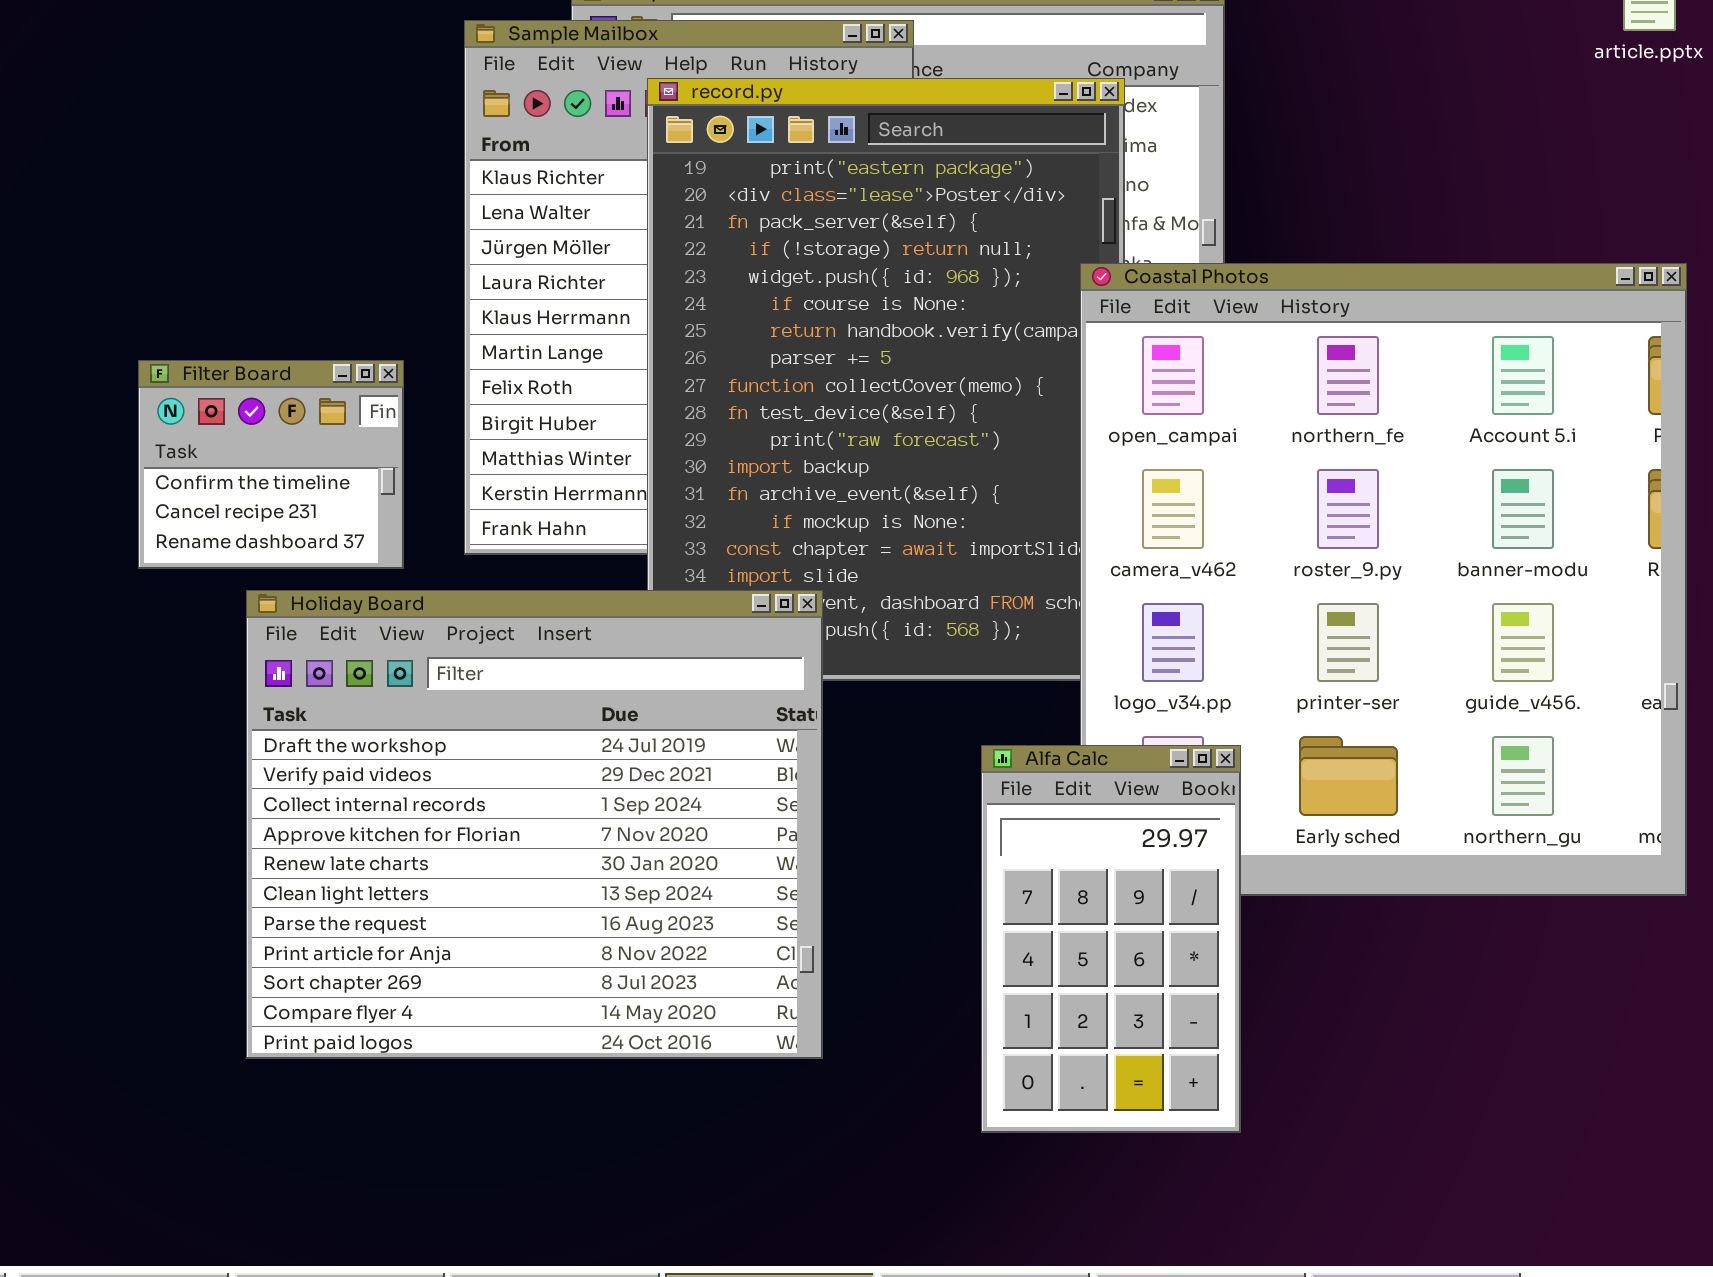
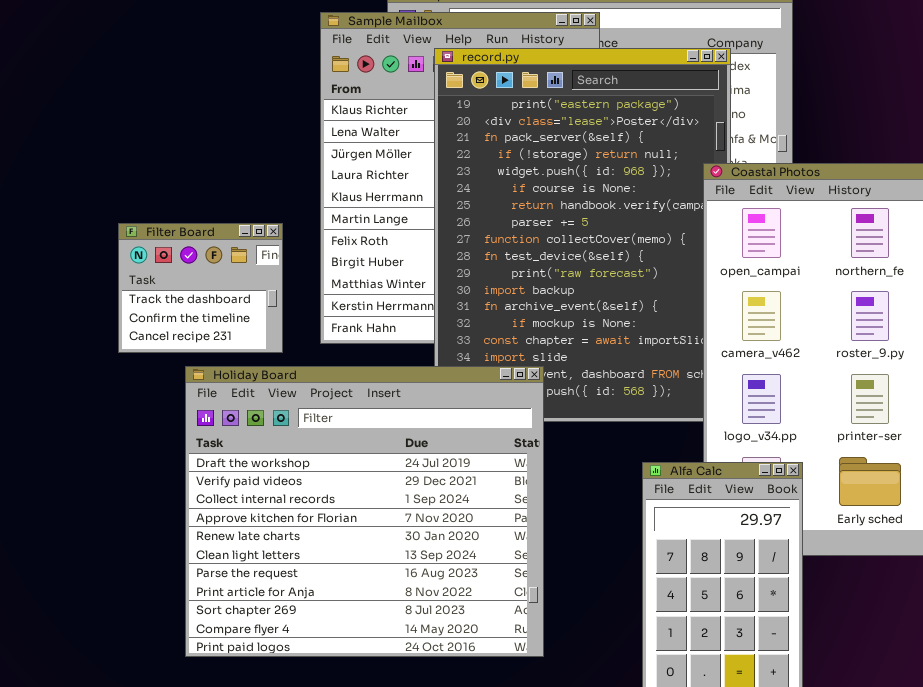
Filter Board: [138,360,404,569] -> [118,223,283,353], scrolled up 1 row

